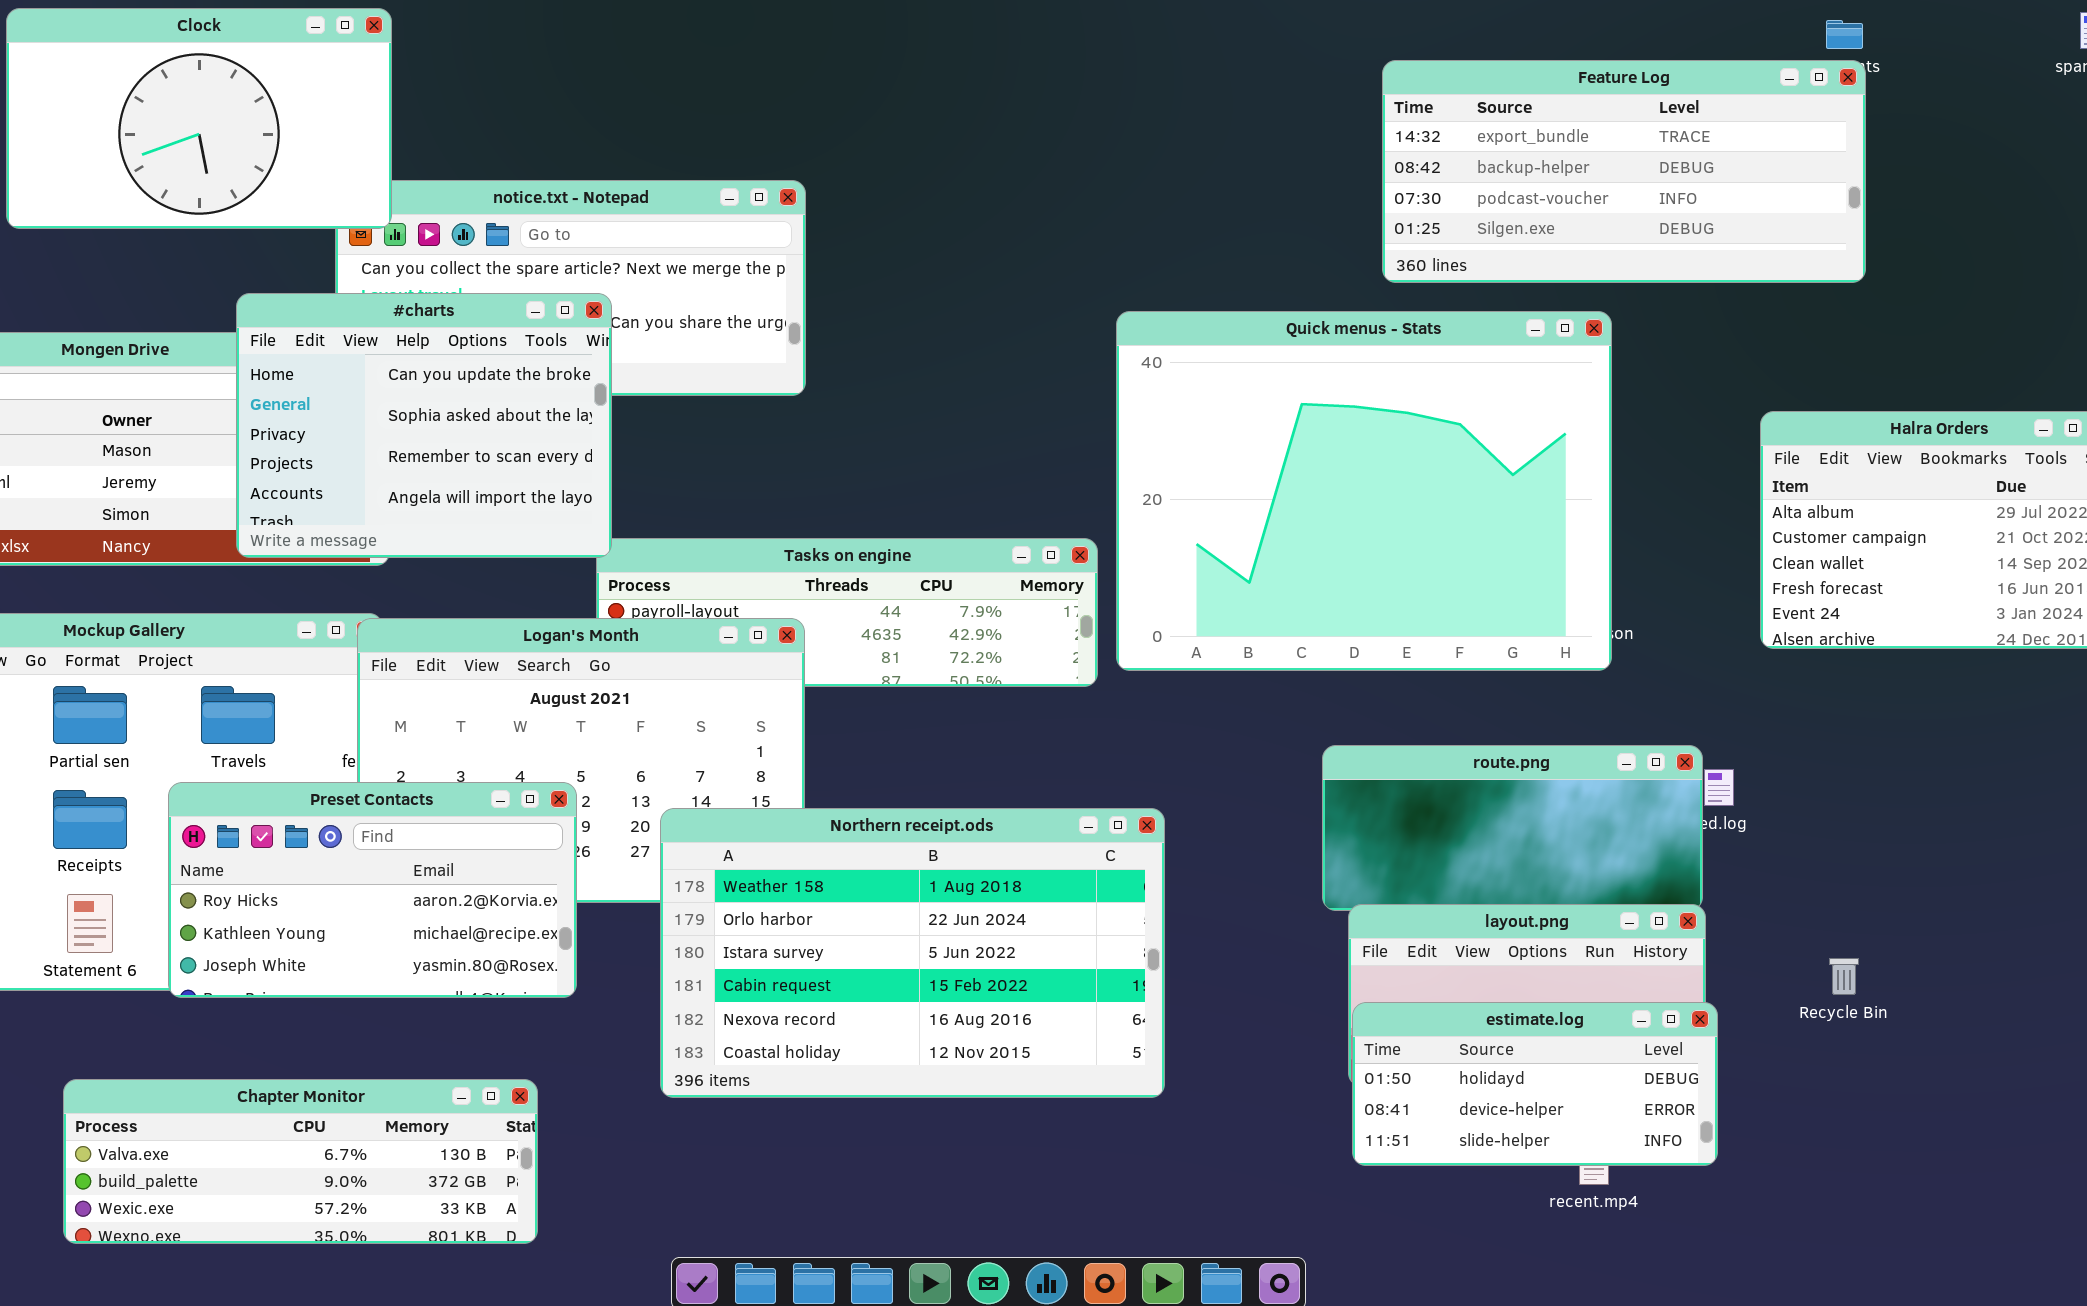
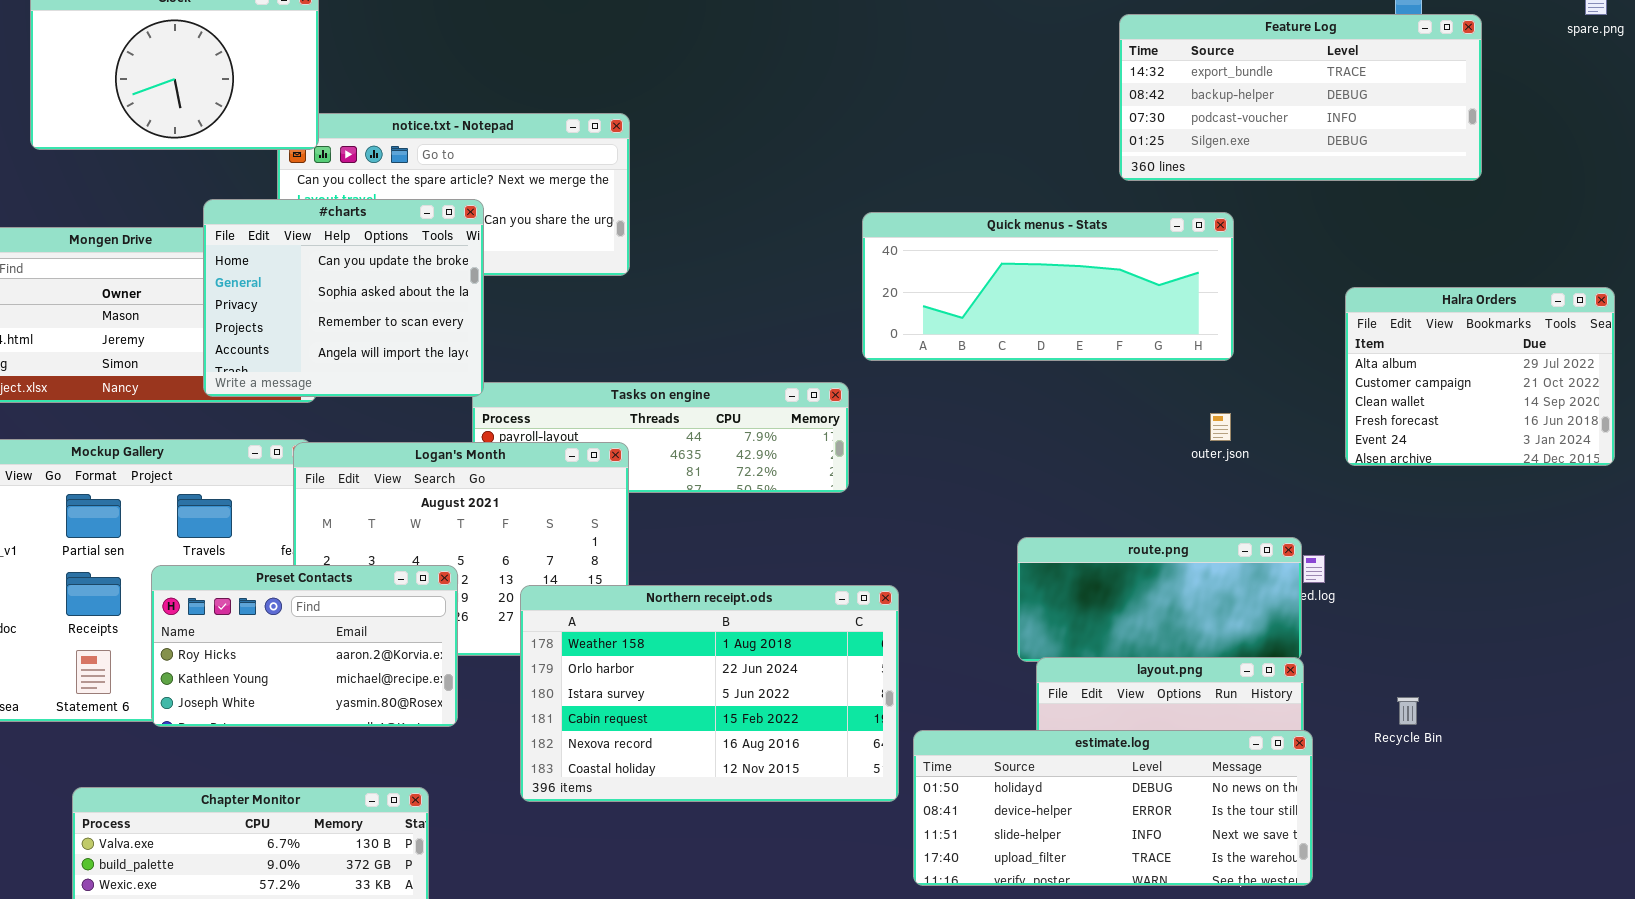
Feature Log: [1382,60,1866,283] -> [1119,14,1482,181], moved
Quick menus - Stats: [1116,311,1612,671] -> [862,212,1234,361], resized
estimate.log: [1352,1002,1718,1166] -> [913,730,1313,886], resized

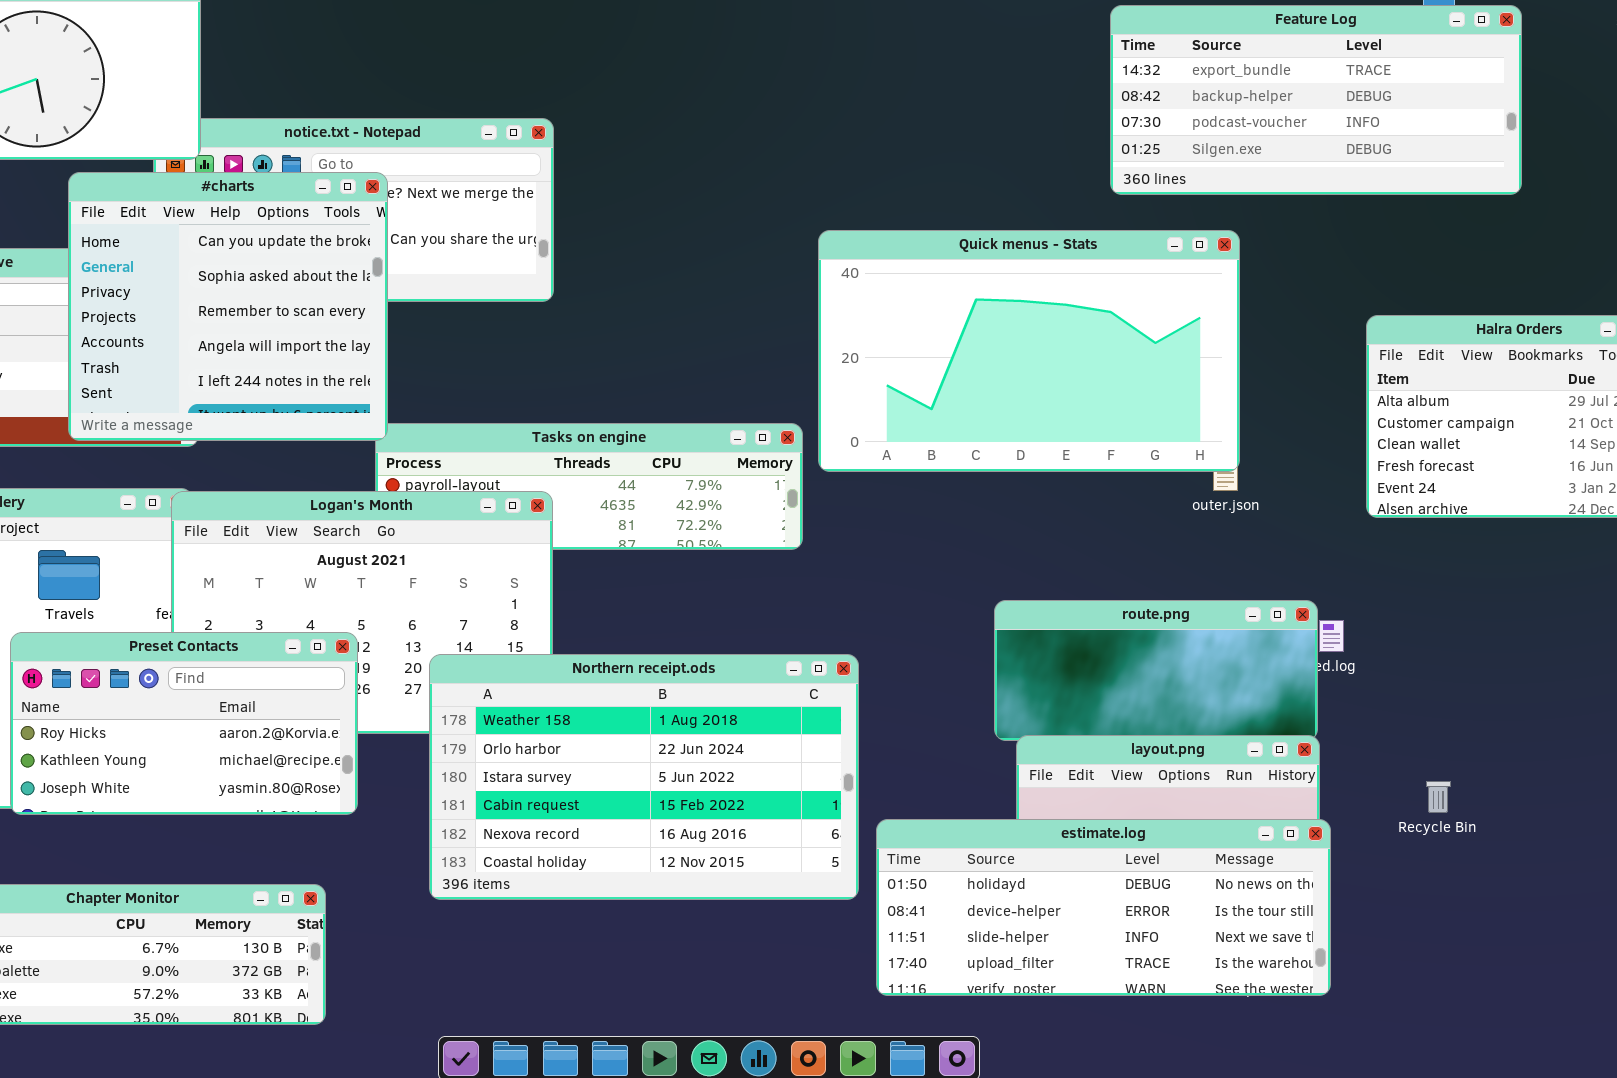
#charts: [203,199,484,397] -> [68,172,388,441], resized
Quick menus - Stats: [862,212,1234,361] -> [818,230,1240,472], resized

